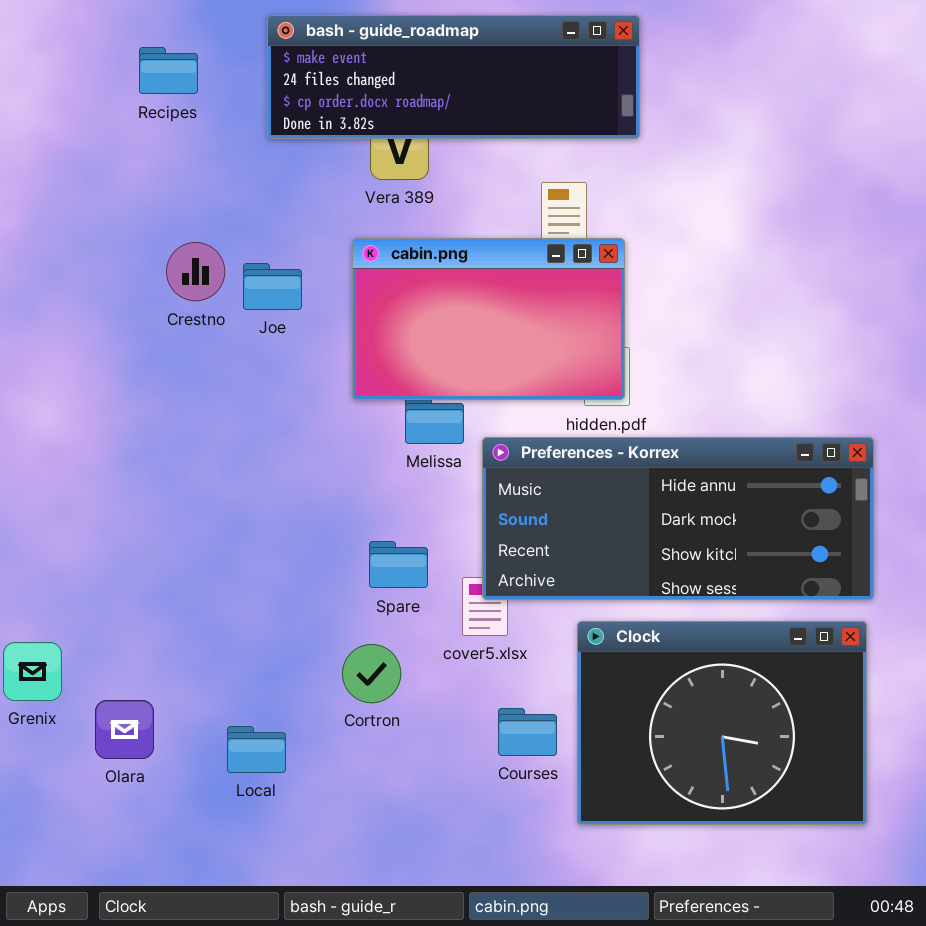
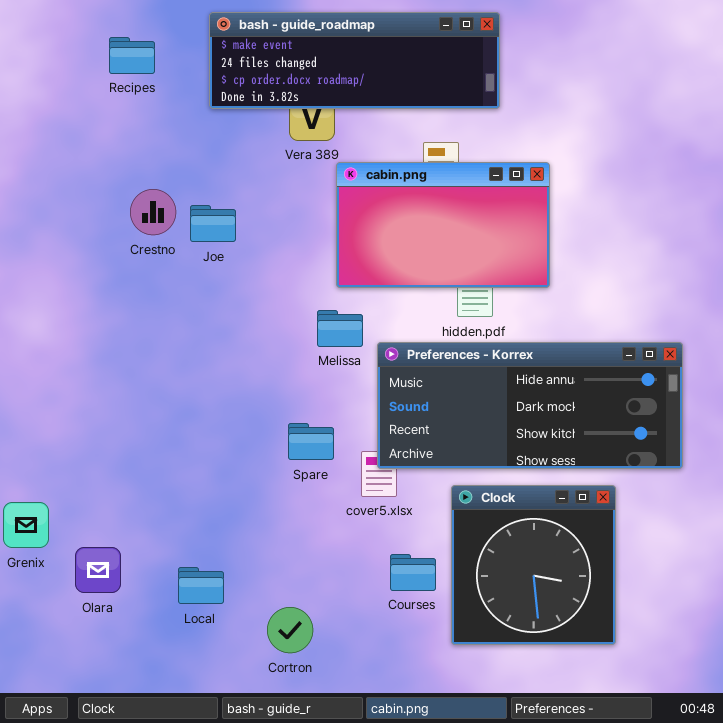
cabin.png: [352,238,625,400] -> [336,162,550,288], moved
Clock: [577,621,867,825] -> [451,485,616,645], resized
Cortron: [342,644,401,703] -> [267,607,313,653], moved

